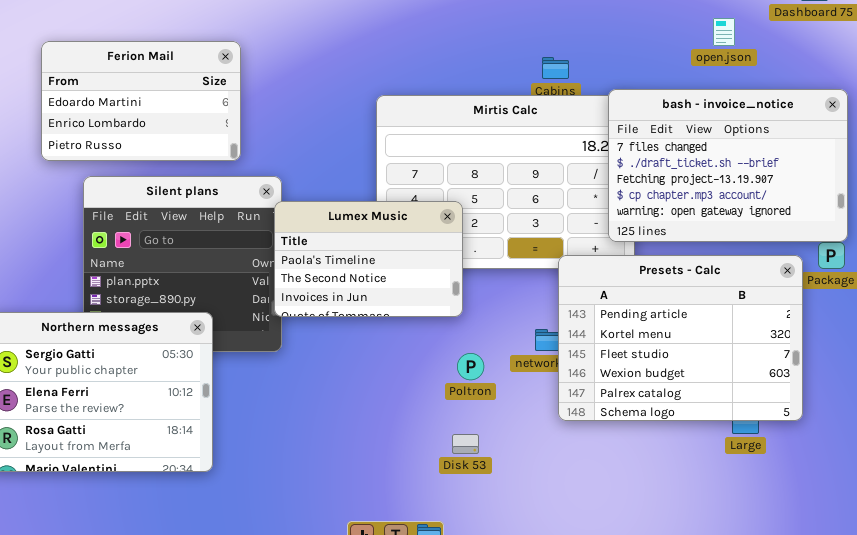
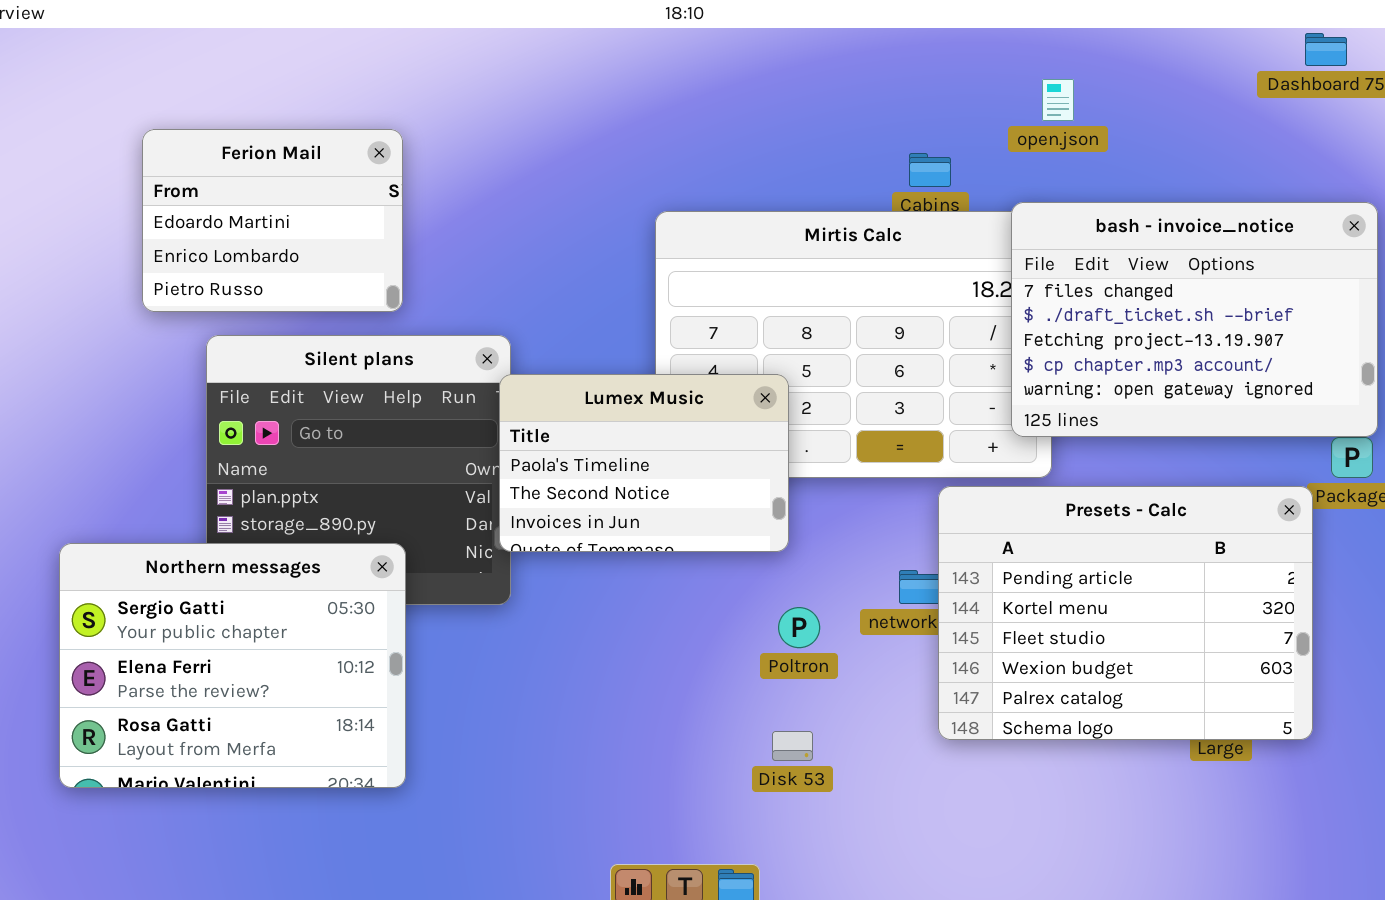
open.json: [713,18,735,46] -> [1042,79,1074,121], moved
Ferion Mail: [41,41,241,161] -> [142,129,403,312], resized
Presets - Calc: [558,255,803,421] -> [938,486,1313,740], moved

